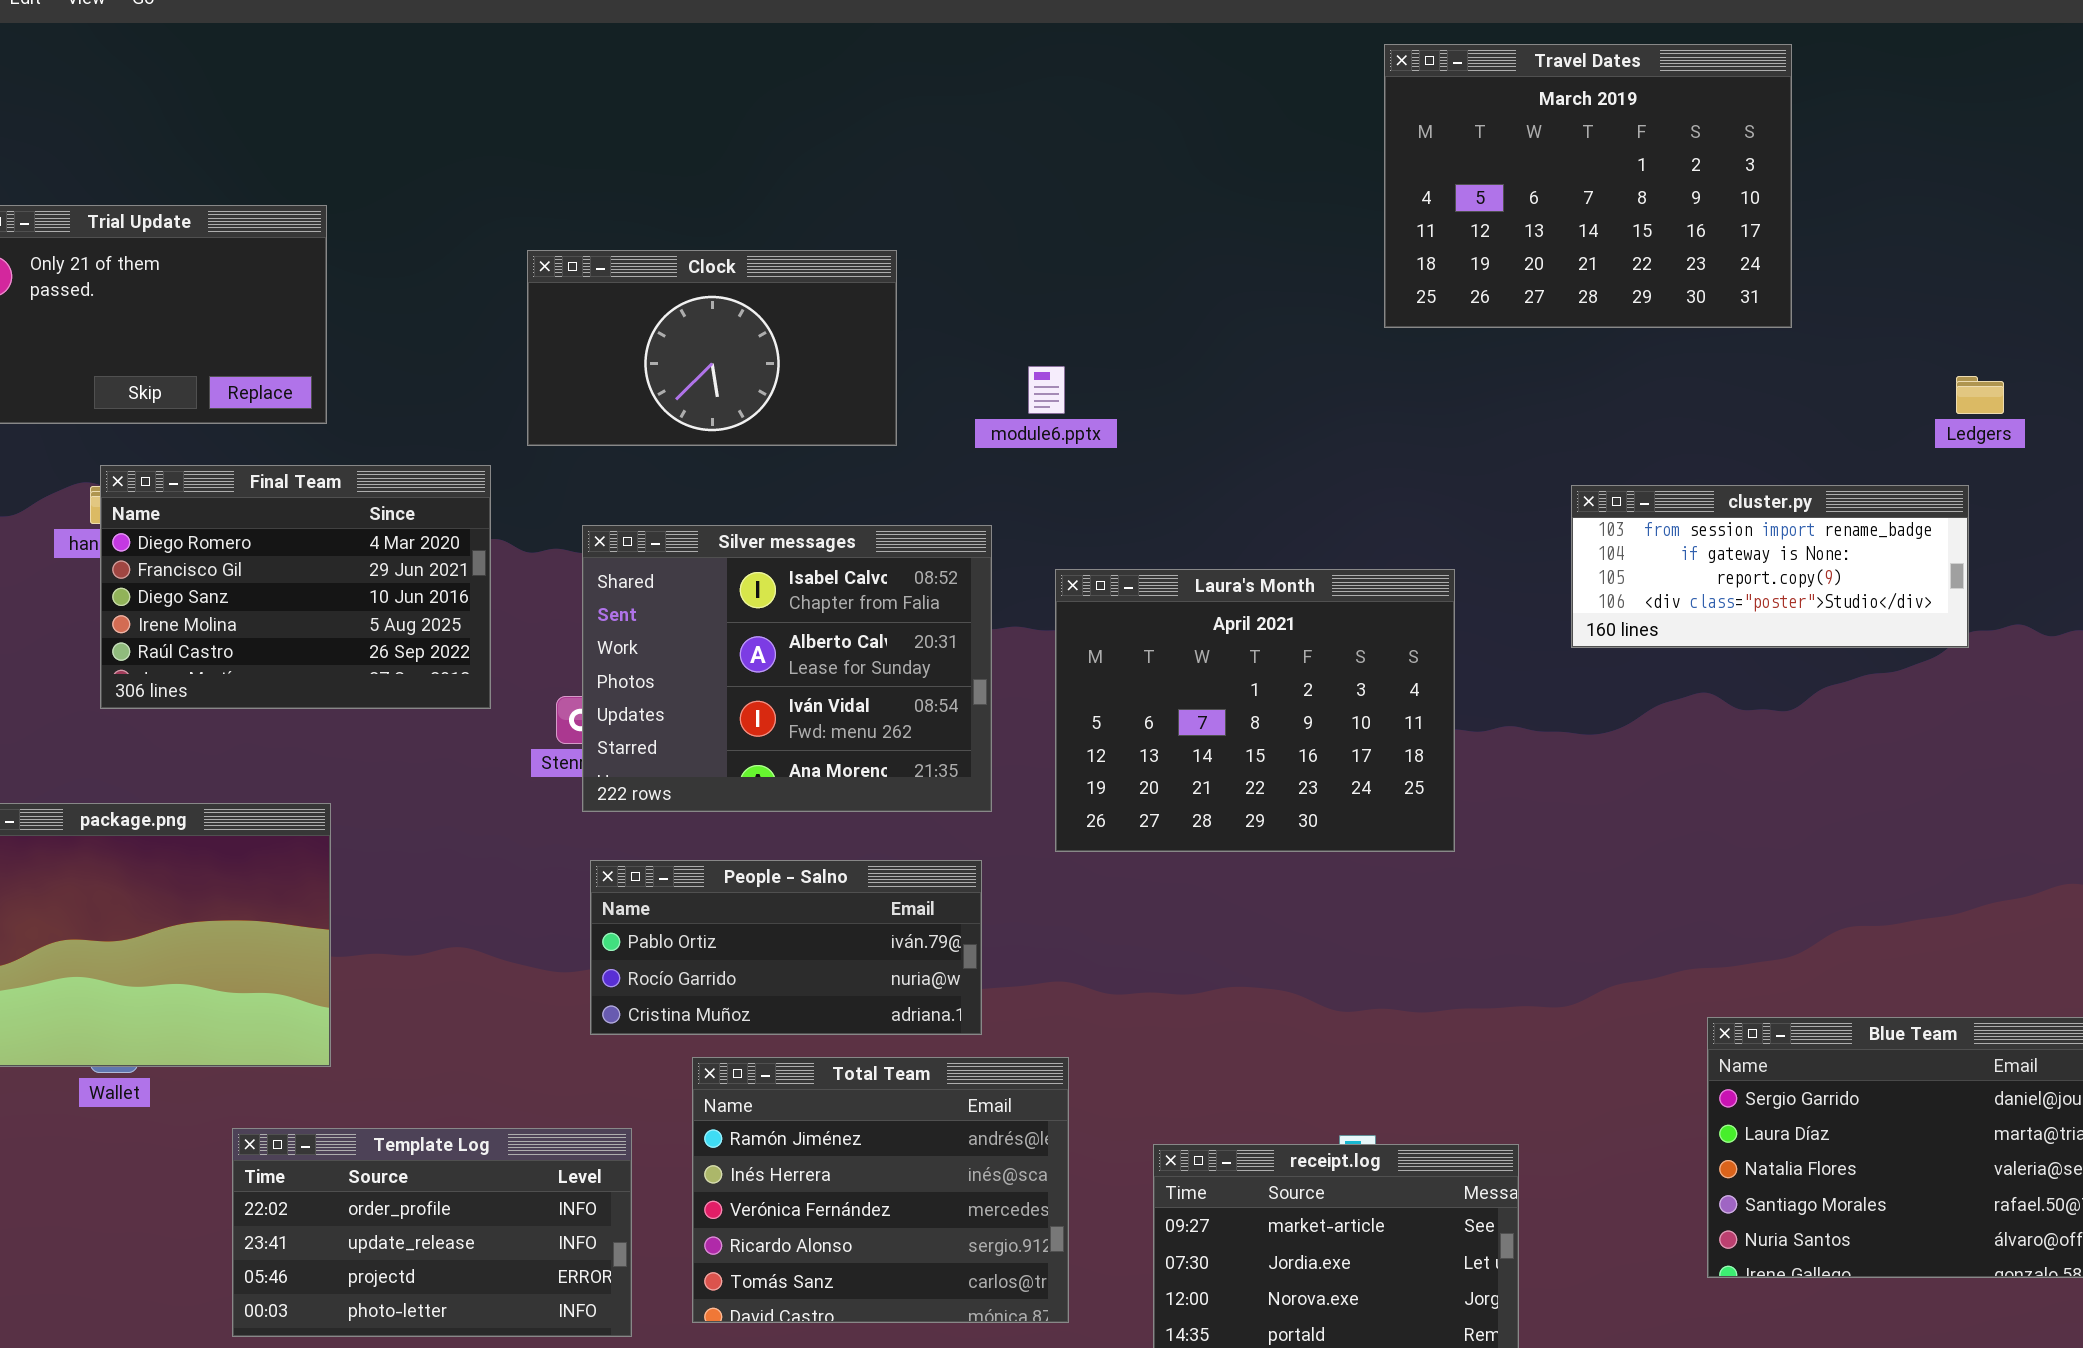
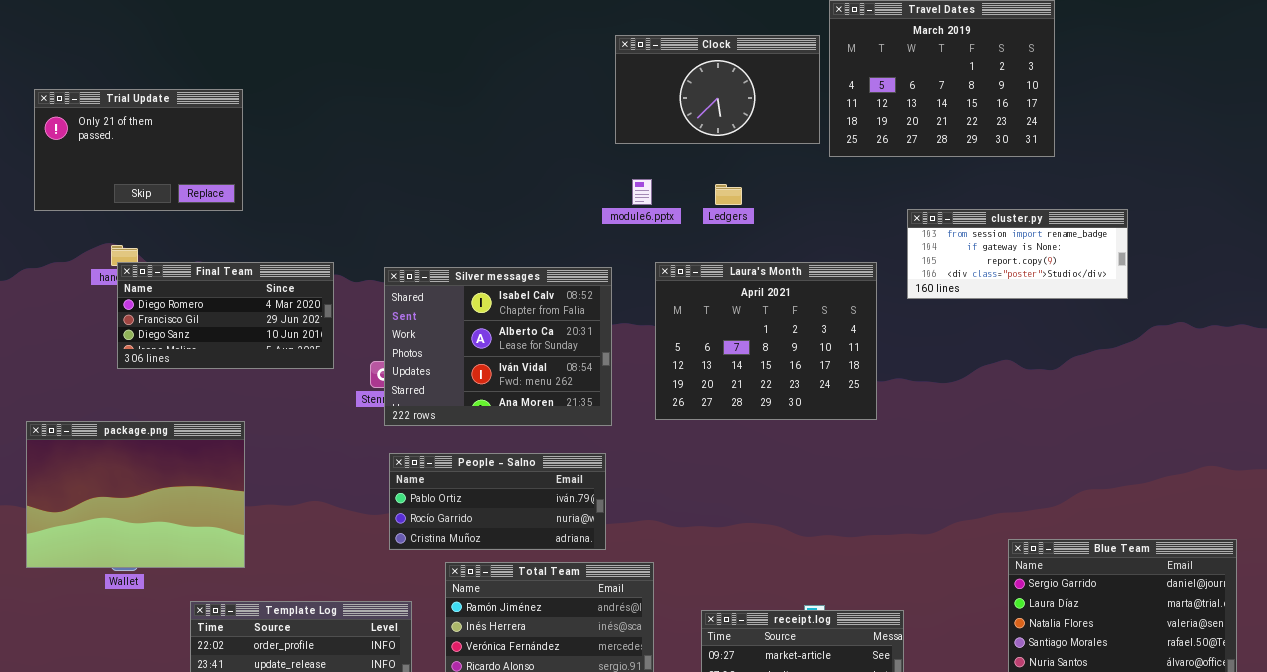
Clock: [527,250,897,446] -> [615,35,820,144], moved
Ledgers: [1956,376,2004,414] -> [715,184,742,205], moved
Final Team: [100,465,491,709] -> [117,262,334,369], resized
cluster.py: [1571,485,1969,648] -> [907,209,1128,299], moved
Laura's Month: [1055,569,1455,852] -> [655,262,877,420], moved

